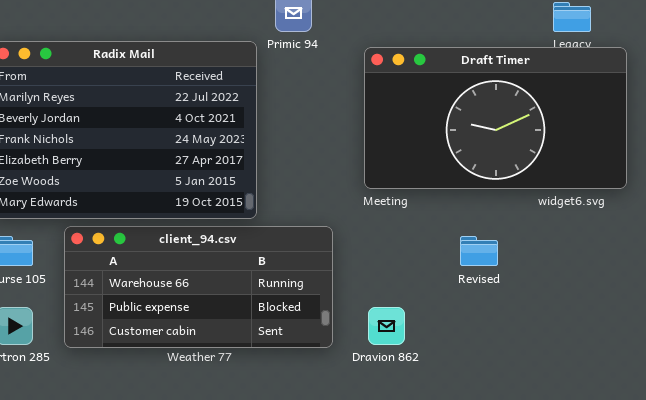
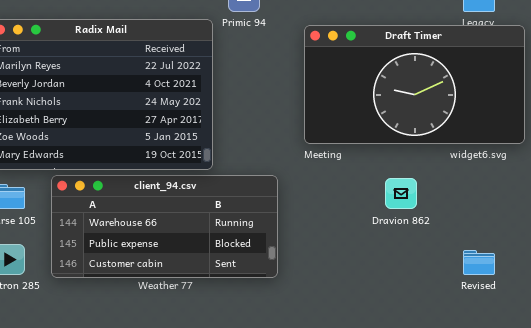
Revised: [460,236,498,266] -> [463,250,495,275], moved
Dravion 862: [368,307,405,345] -> [385,178,417,209], moved

